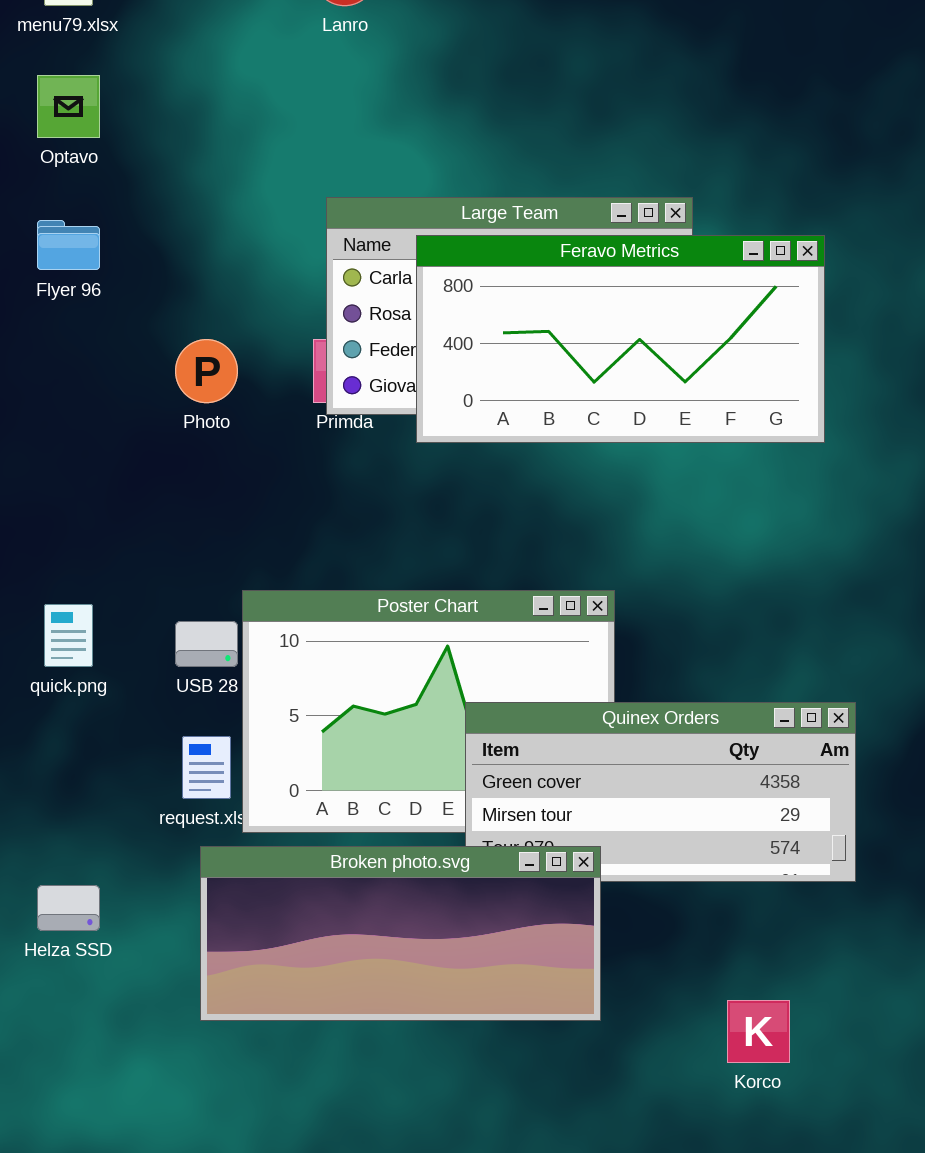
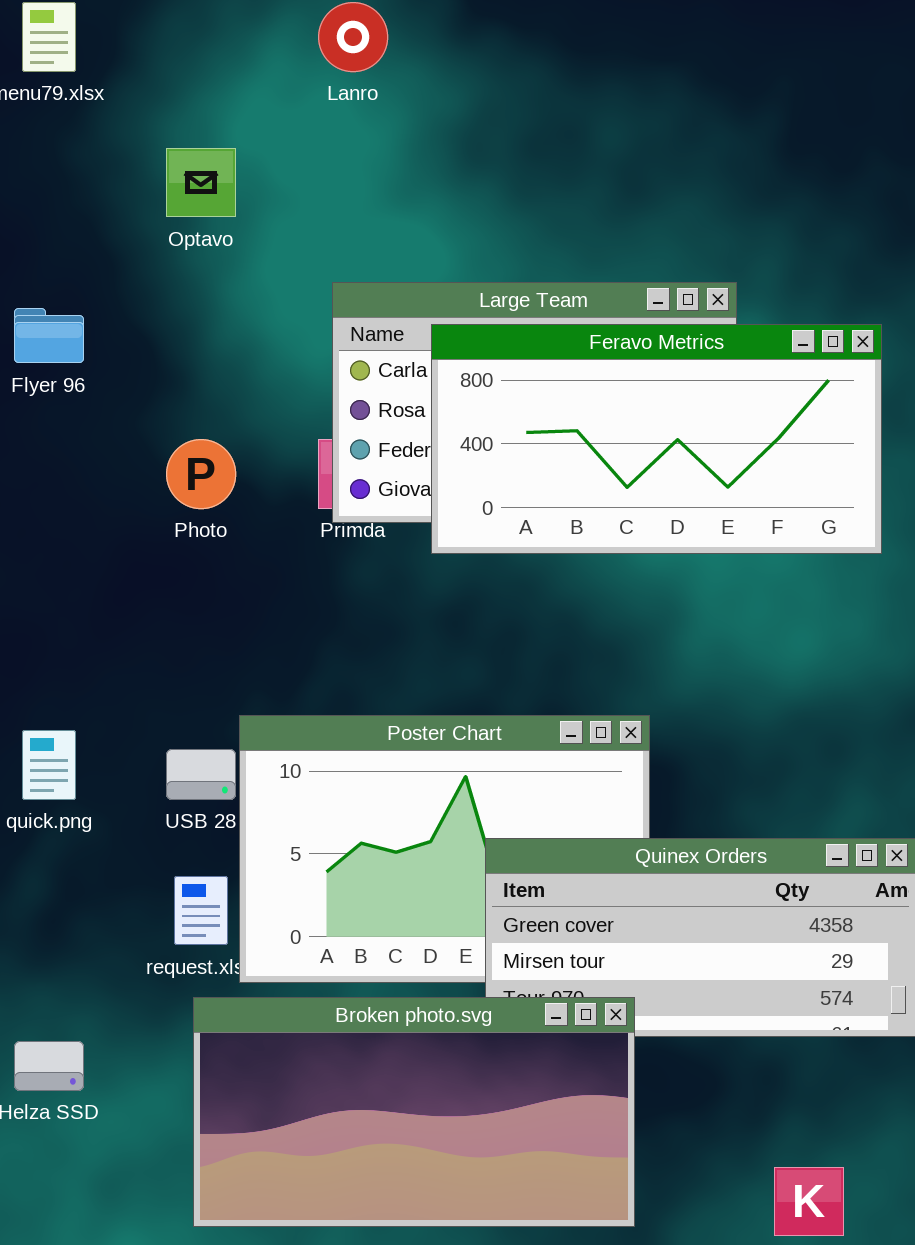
Optavo: [37,75,100,138] -> [166,148,236,217], moved
Broken photo.svg: [200,846,601,1021] -> [193,997,635,1227], resized

